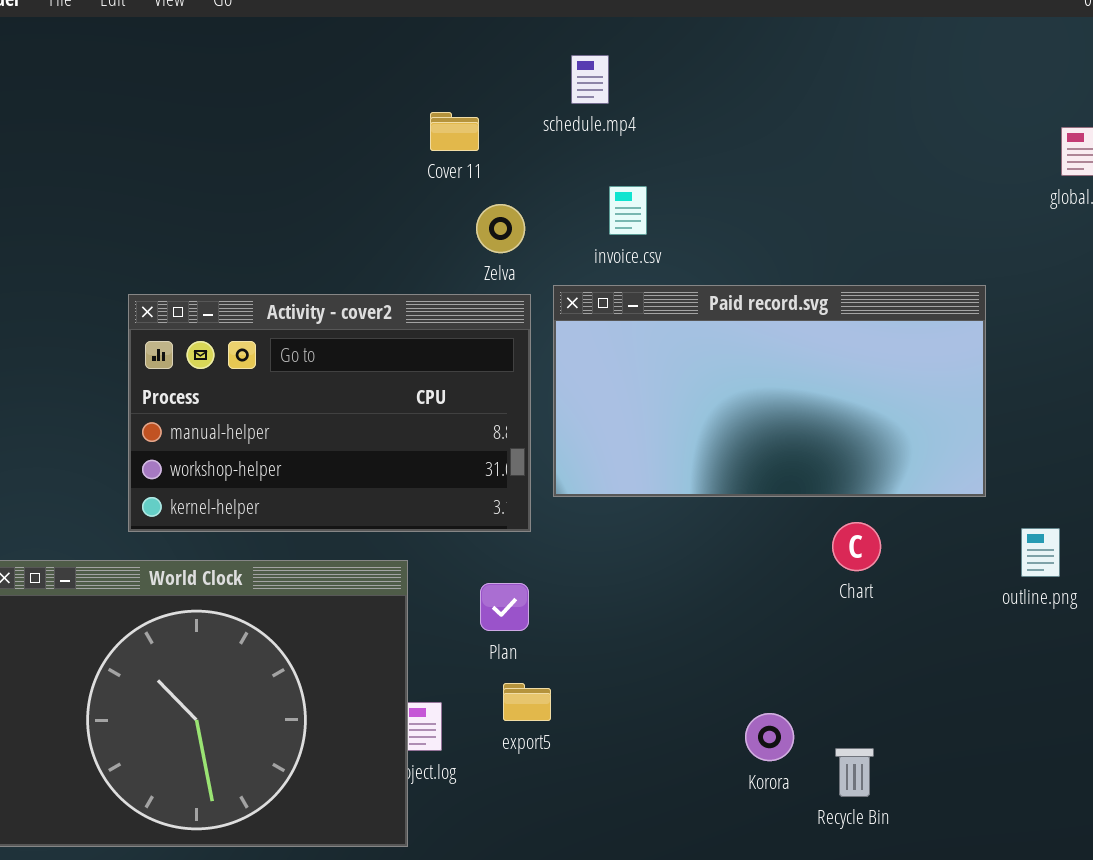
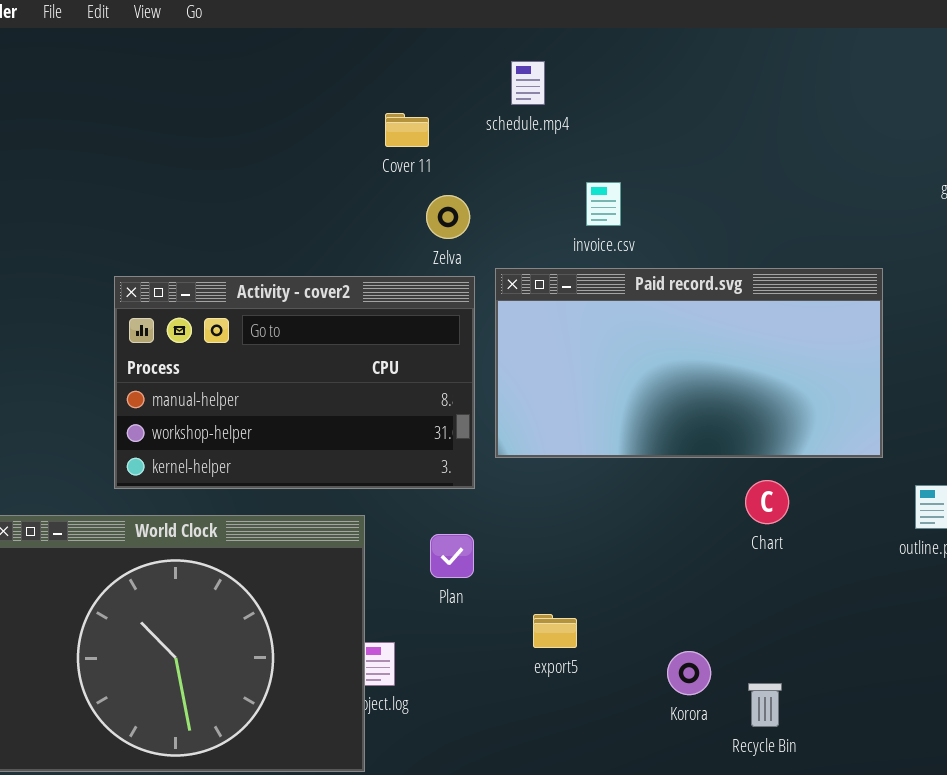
invoice.csv: [609,186,647,235] -> [586,182,621,226], moved
export5: [503,683,551,721] -> [533,614,577,648], moved

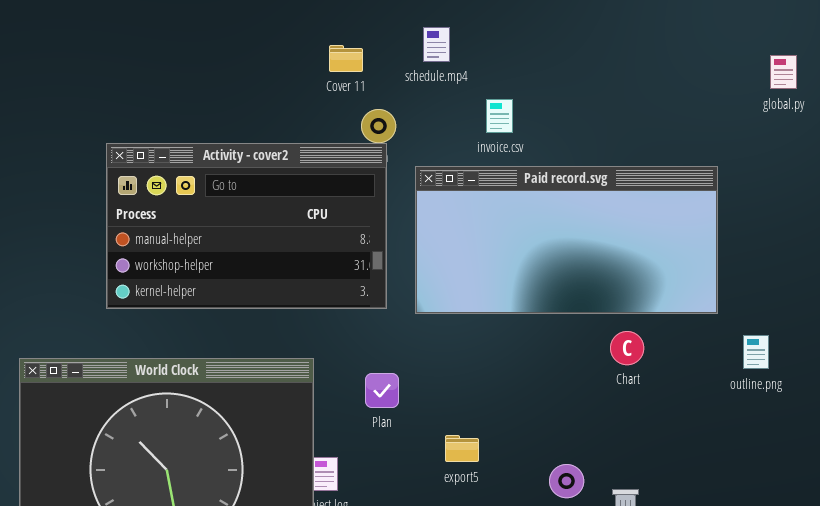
schedule.mp4: [511,61,545,105] -> [423,27,450,62], moved
Activity - cover2: [114,276,475,489] -> [106,143,387,309], moved

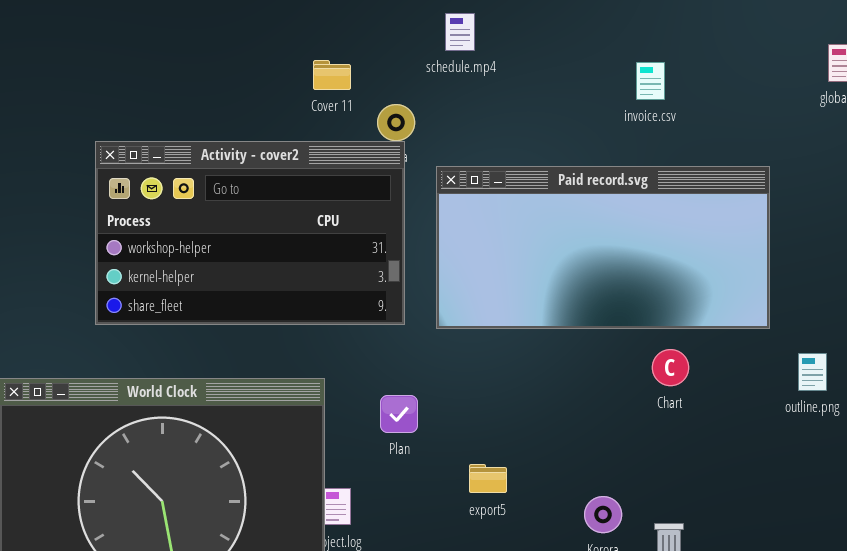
Cover 11: [329,45,363,72] -> [313,60,351,90], moved
invoice.csv: [486,99,513,133] -> [636,62,665,100], moved
Activity - cover2: [106,143,387,309] -> [95,141,405,325], scrolled down 1 row

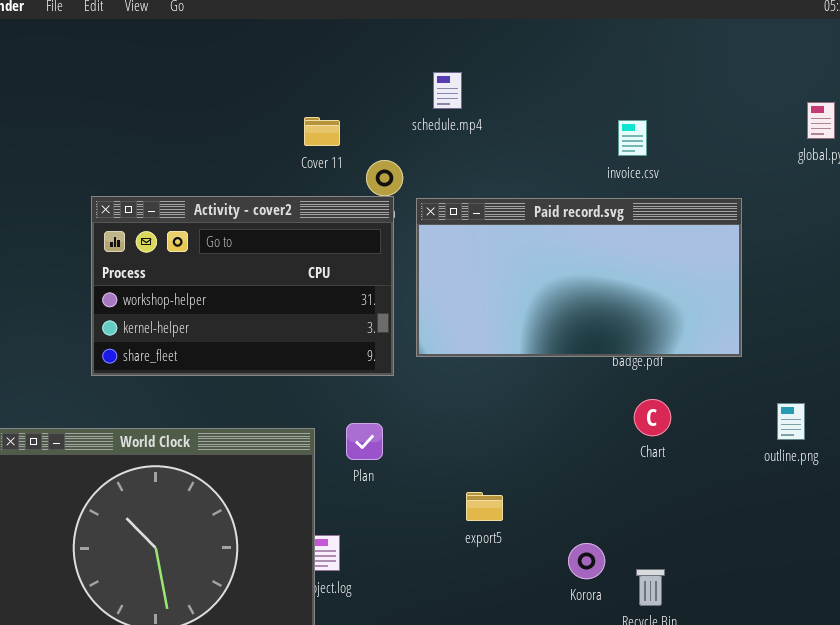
Paid record.svg: [436,166,770,329] -> [416,198,742,357], moved
Plan: [380,395,418,433] -> [346,423,383,460], moved
export5: [469,464,507,493] -> [466,492,503,521], moved

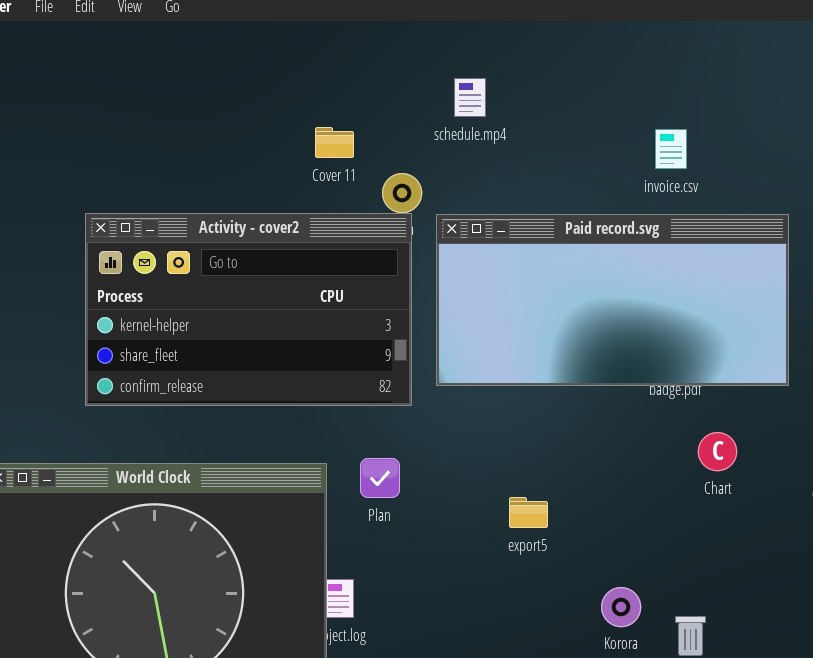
Activity - cover2: [91,196,394,376] -> [85,213,412,406], scrolled down 1 row
Chart: [634,399,671,436] -> [698,432,737,471], moved
export5: [466,492,503,521] -> [509,497,548,528], moved

